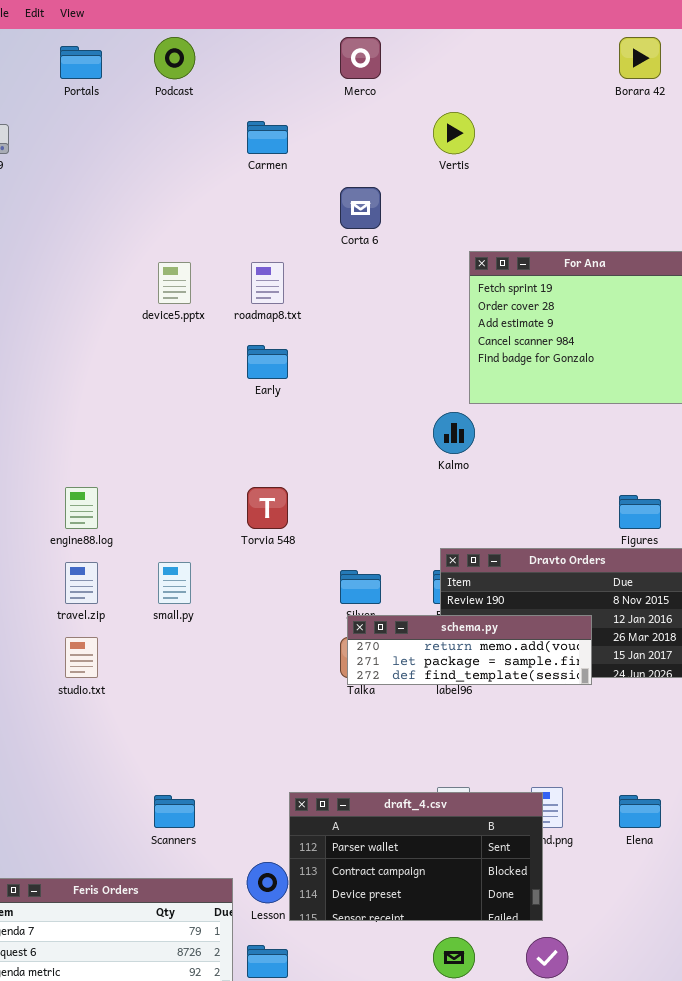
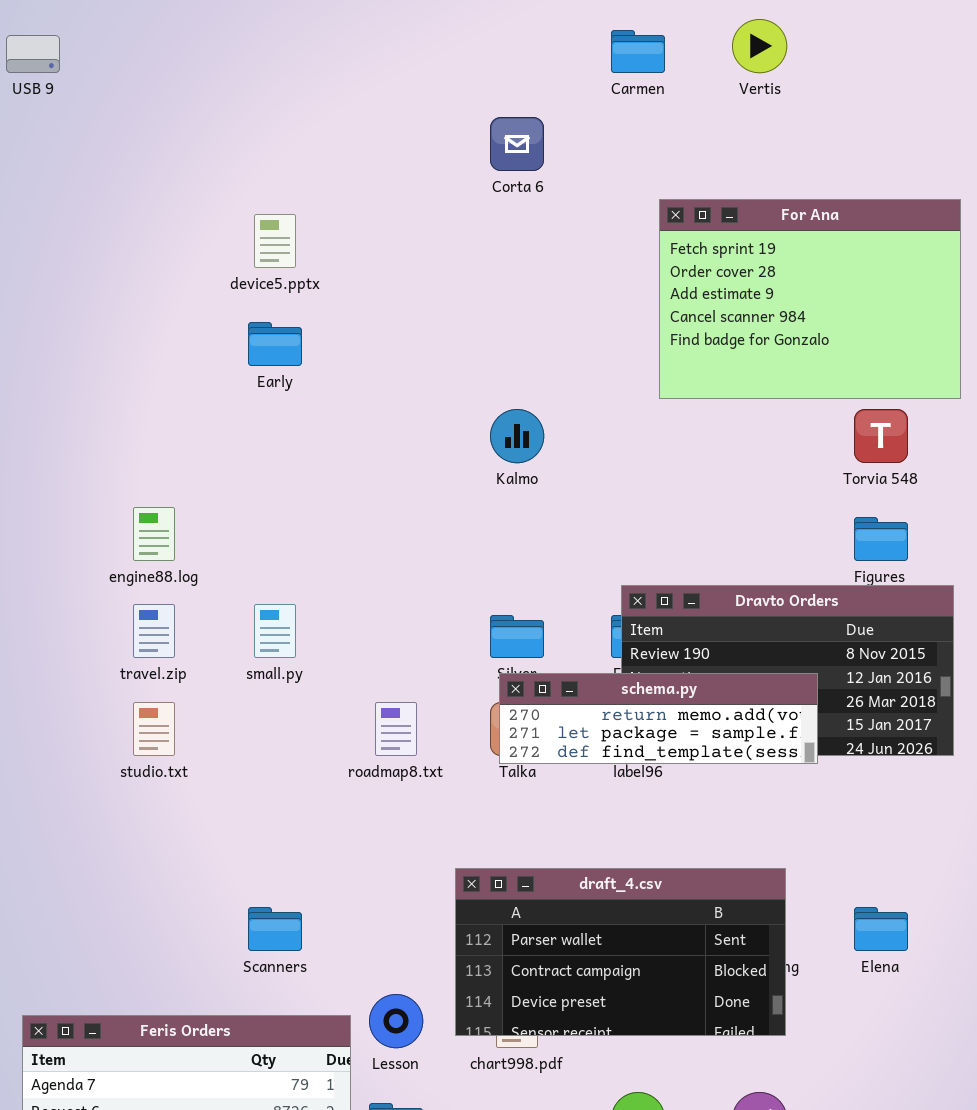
Vertis: [433,112,475,154] -> [732,19,787,73], moved
Carmen: [247,121,288,154] -> [611,30,665,73], moved
roadmap8.txt: [251,262,284,304] -> [375,702,417,756], moved
Early: [247,345,288,379] -> [248,322,302,366], moved
Kalmo: [433,412,475,454] -> [490,409,544,463], moved
Torvia 548: [247,487,288,529] -> [854,409,908,463], moved
draft_4.csv: [289,792,543,921] -> [455,868,786,1036], moved

